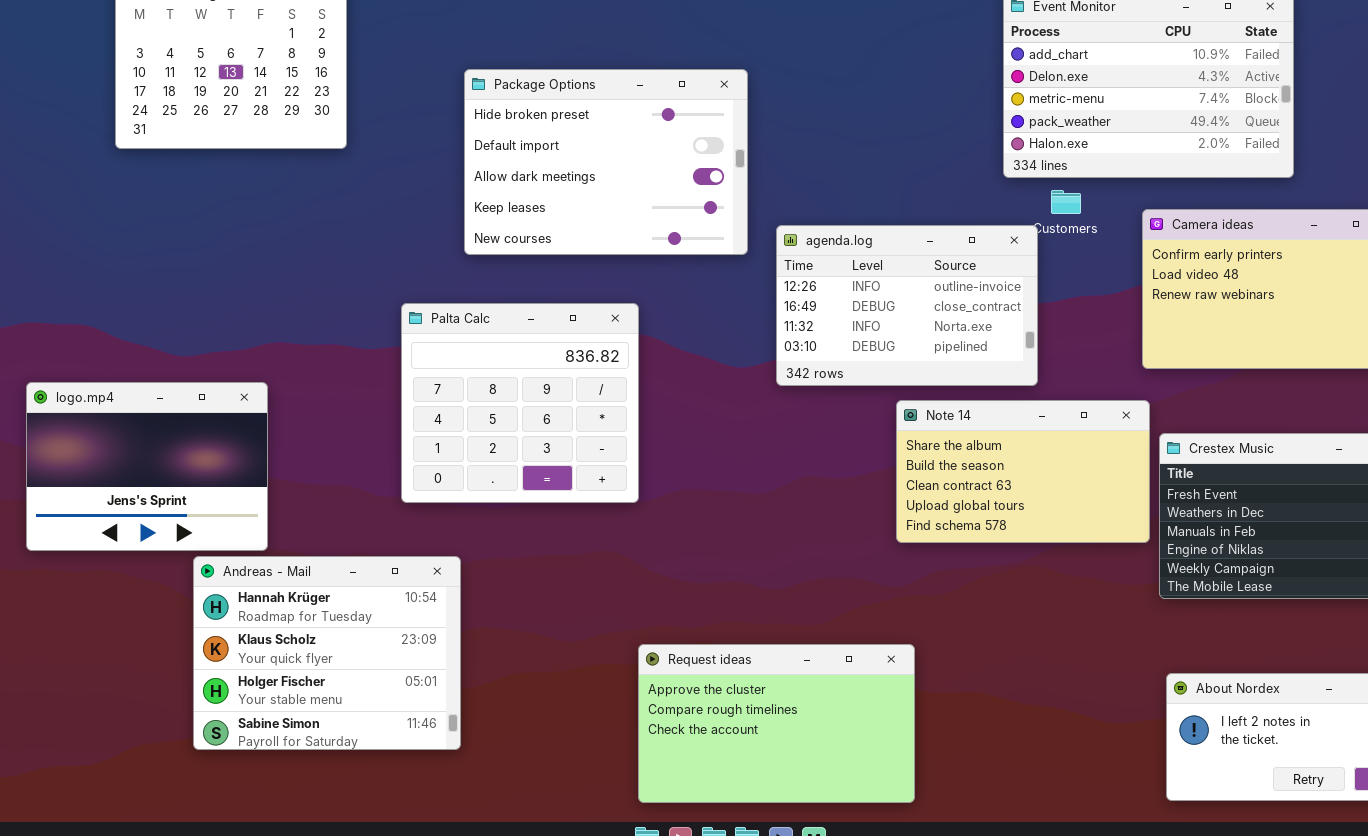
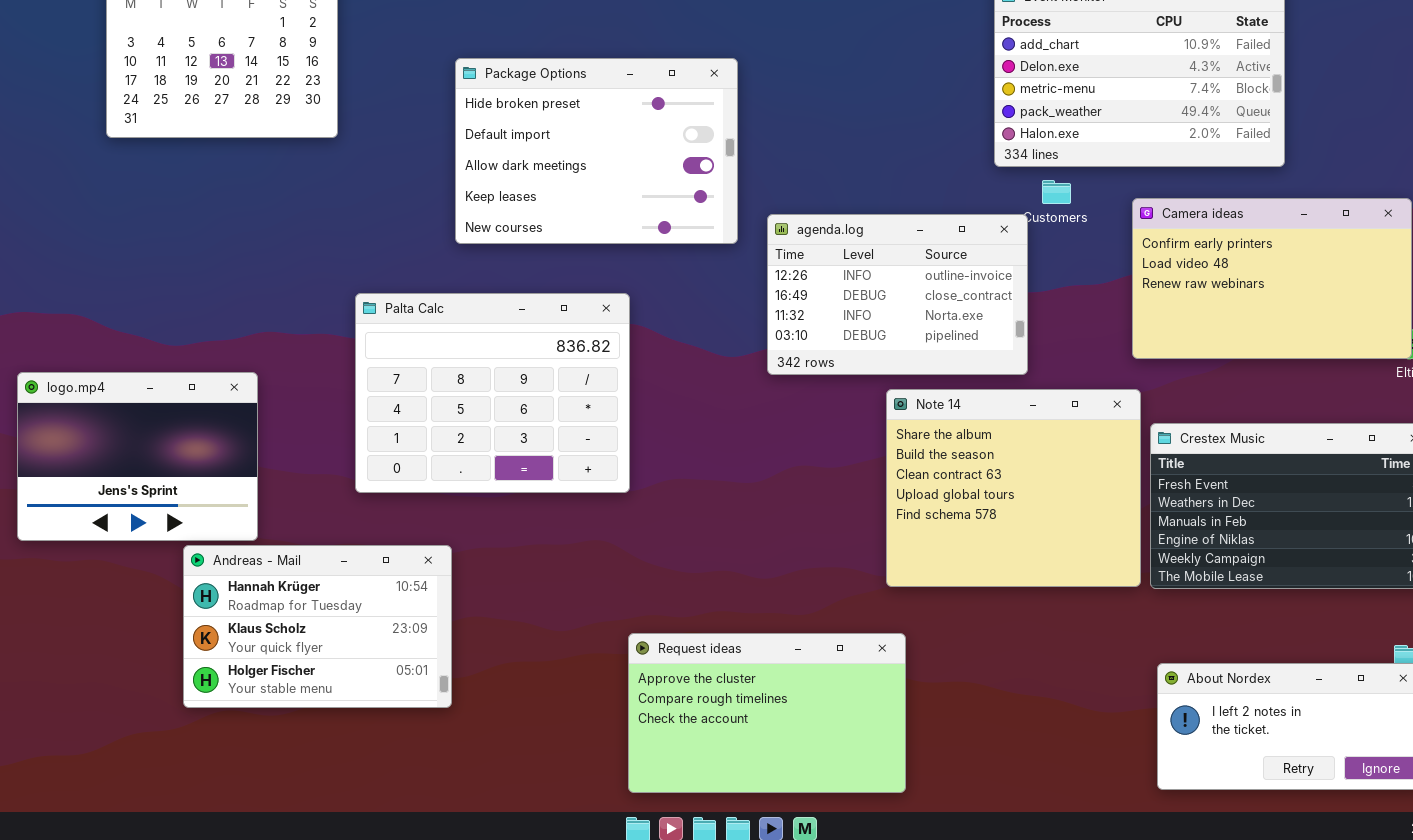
Palta Calc: [401,303,639,503] -> [355,293,630,493], resized
Note 14: [896,400,1150,543] -> [886,389,1141,587], resized
Andreas - Mail: [193,556,461,750] -> [183,545,452,708], resized

